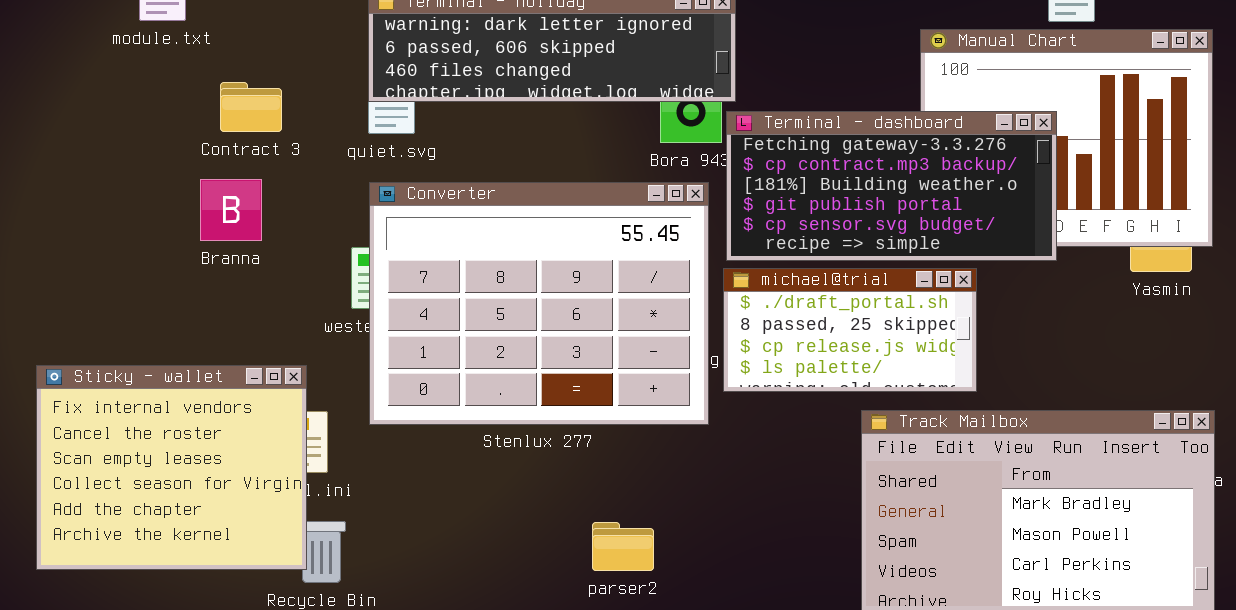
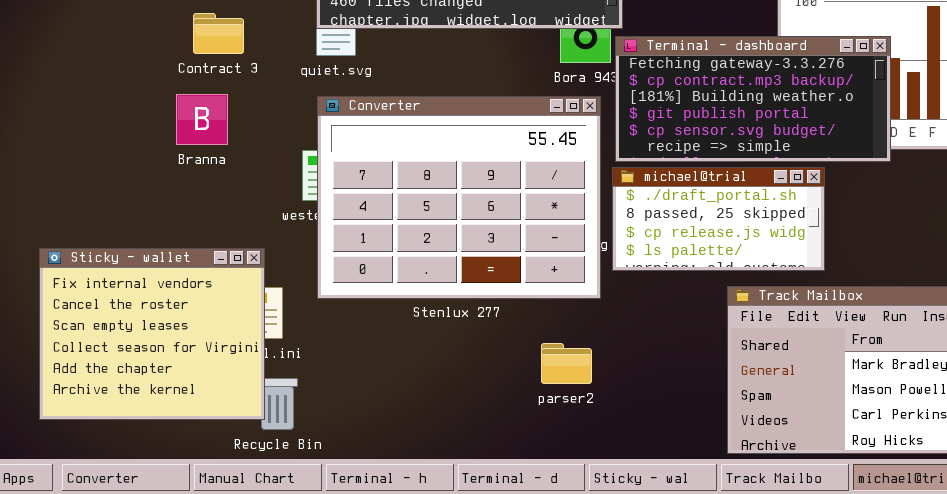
parser2: [592,522,654,571] -> [541,343,592,384], moved

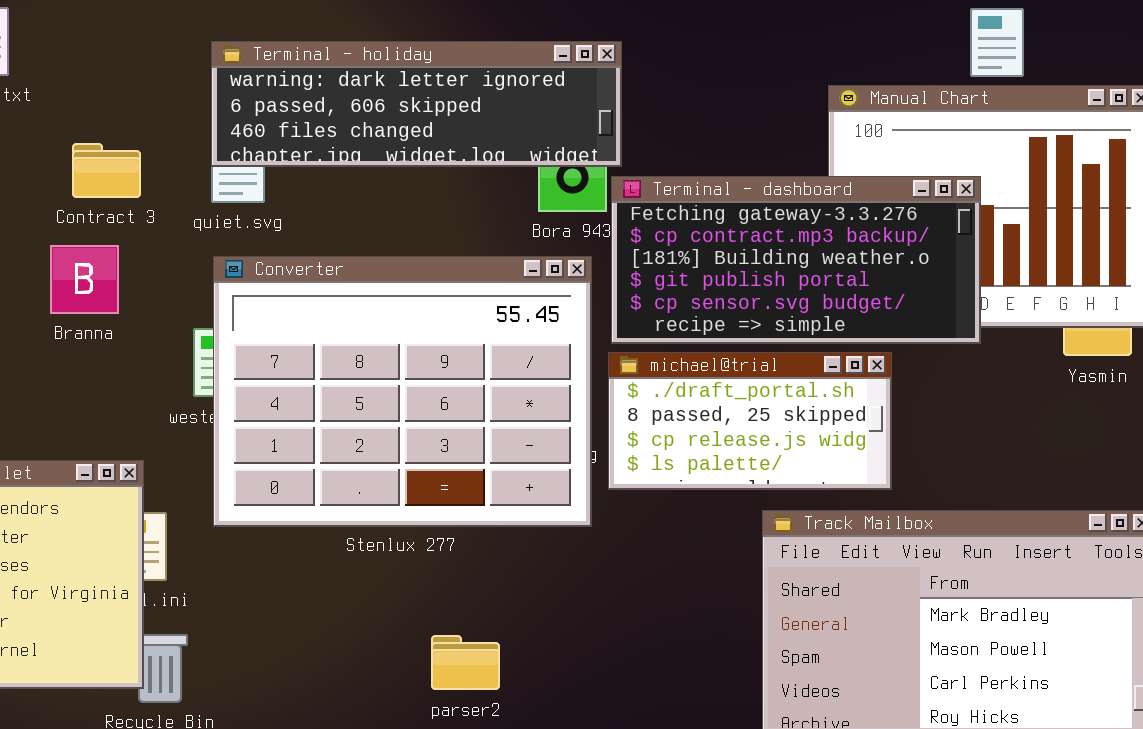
Contract 3: [193,13,244,54] -> [72,143,141,198], moved
Branna: [176,94,228,145] -> [50,245,119,314], moved
parser2: [541,343,592,384] -> [431,635,500,690], moved

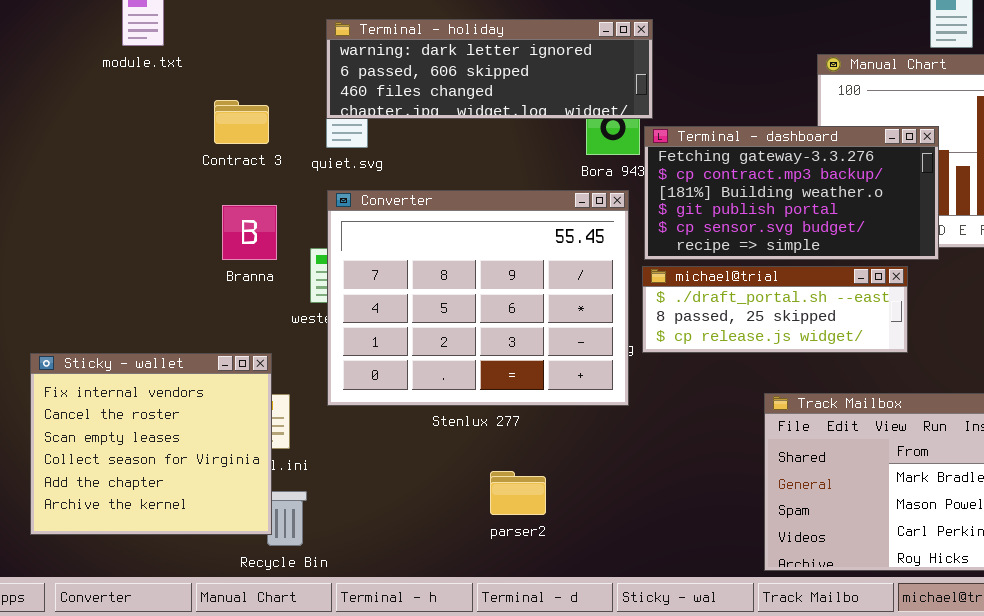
Branna: [50,245,119,314] -> [222,205,277,260], moved
michael@trial: [608,352,892,490] -> [642,266,908,353], resized
parser2: [431,635,500,690] -> [490,471,546,515], moved

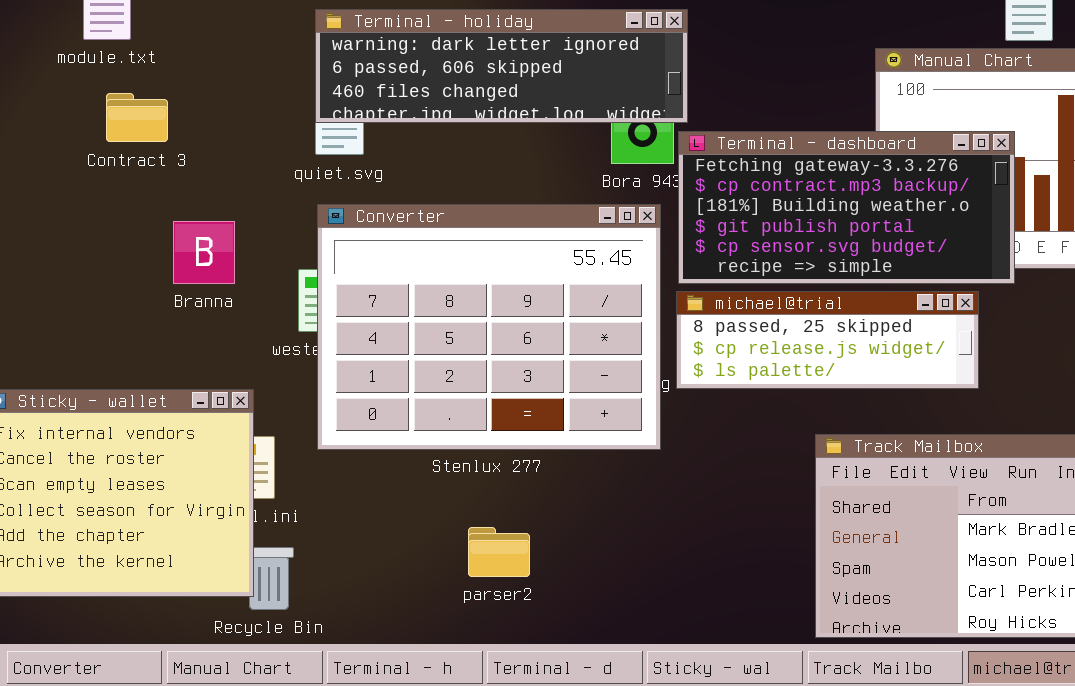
Contract 3: [214,100,269,144] -> [106,93,168,142], moved
Branna: [222,205,277,260] -> [173,221,235,284], moved
michael@trial: [642,266,908,353] -> [676,291,979,389], scrolled down 1 row
parser2: [490,471,546,515] -> [468,527,530,577], moved

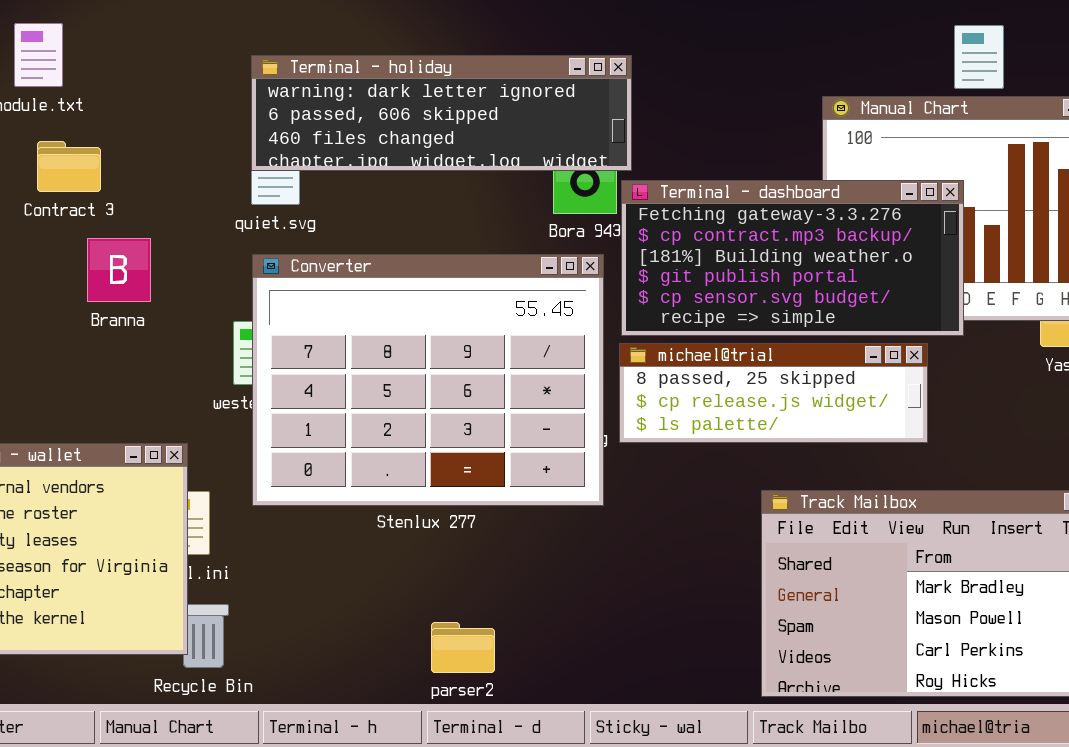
Branna: [173,221,235,284] -> [87,238,151,302], moved
parser2: [468,527,530,577] -> [431,622,495,673], moved

